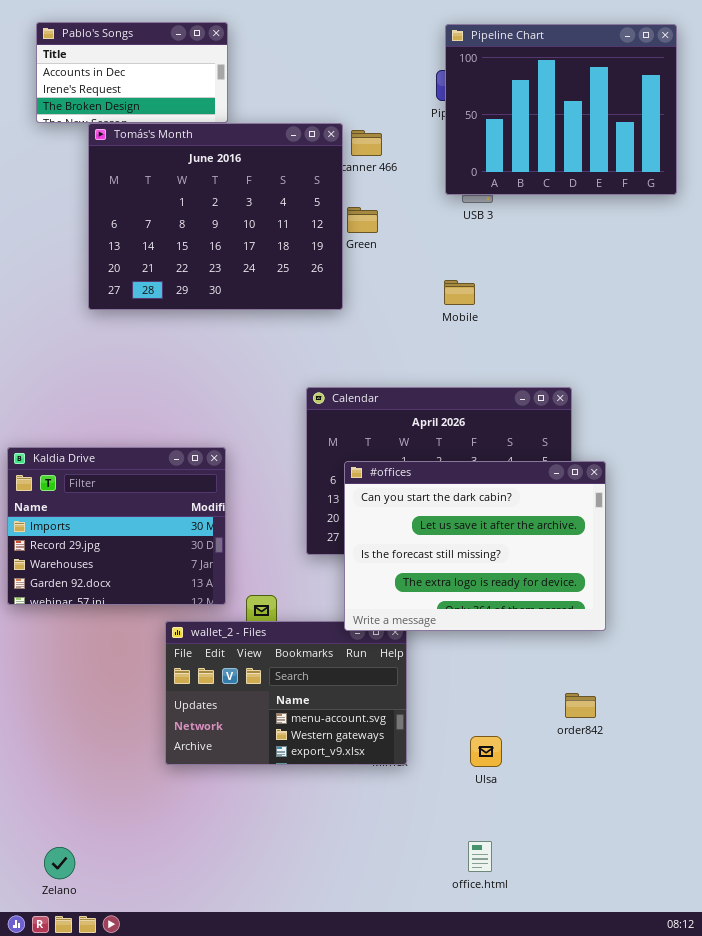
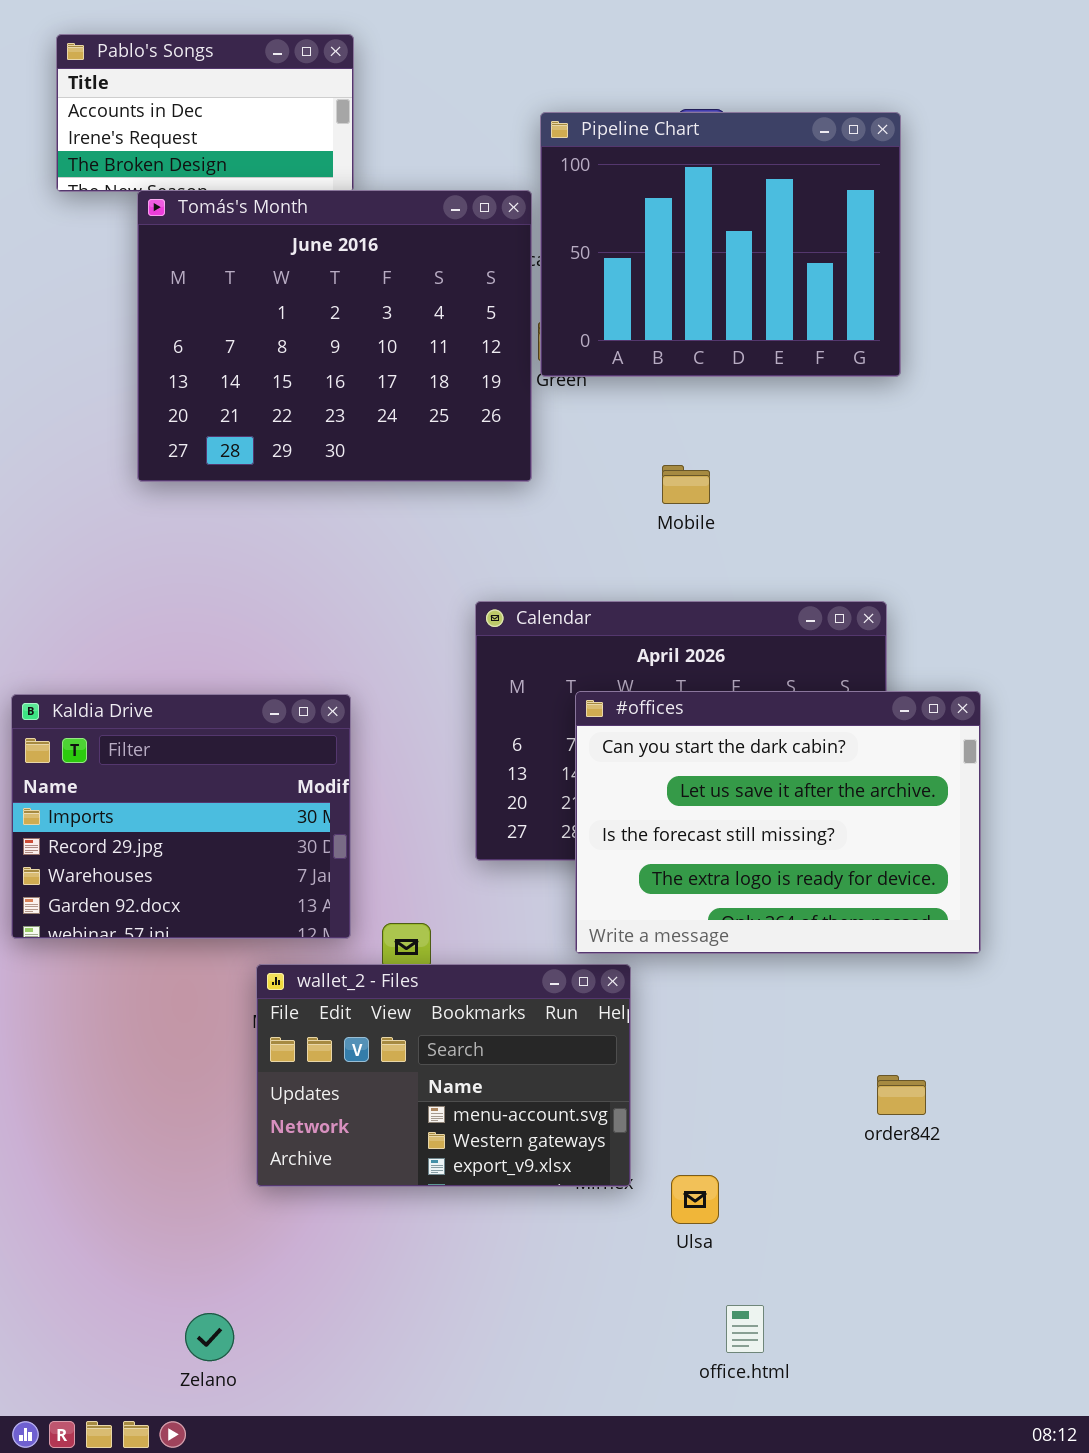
Pipeline Chart: [445,24,677,195] -> [540,112,901,377], moved
Mobile: [444,280,475,305] -> [662,465,710,504], moved
#offices: [344,461,606,631] -> [575,691,981,954], moved
Ulsa: [470,736,502,767] -> [671,1175,719,1224], moved
Zelano: [44,847,75,879] -> [185,1313,234,1361], moved

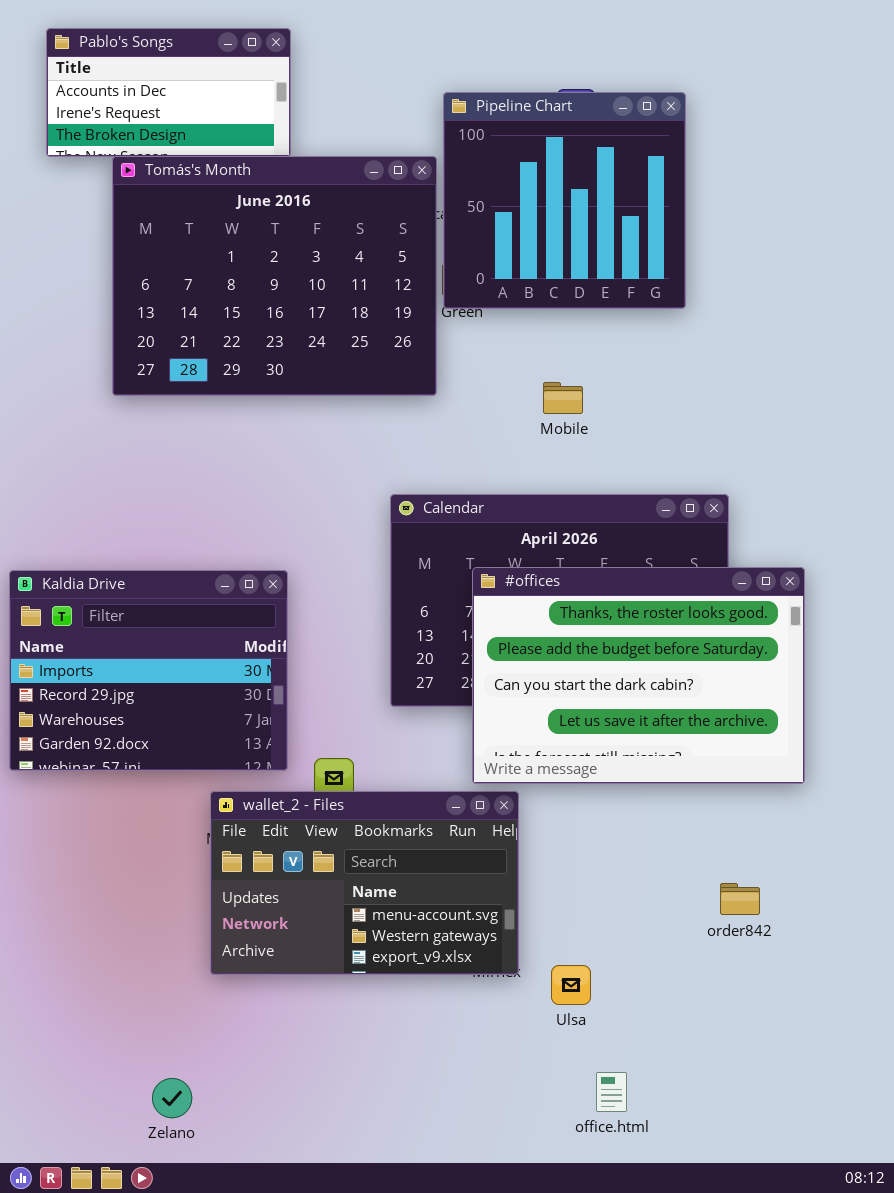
Pipeline Chart: [540,112,901,377] -> [443,92,686,309], resized
#offices: [575,691,981,954] -> [472,567,805,784], scrolled up 2 rows

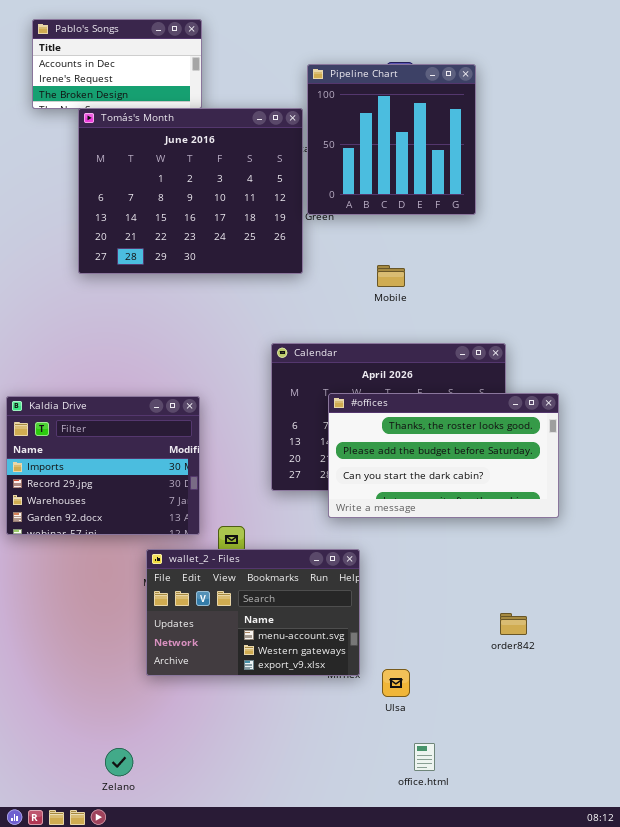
#offices: [472,567,805,784] -> [328,393,559,518], resized

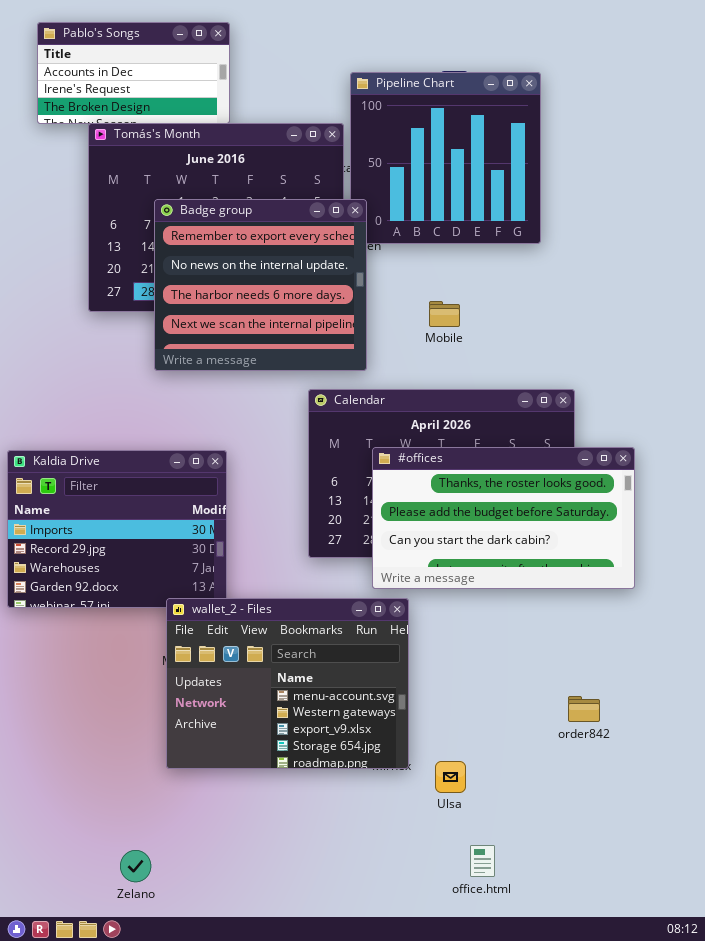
Badge group: none -> [154,199,367,371], opened
wallet_2 - Files: [146,549,360,676] -> [166,598,409,769], resized

